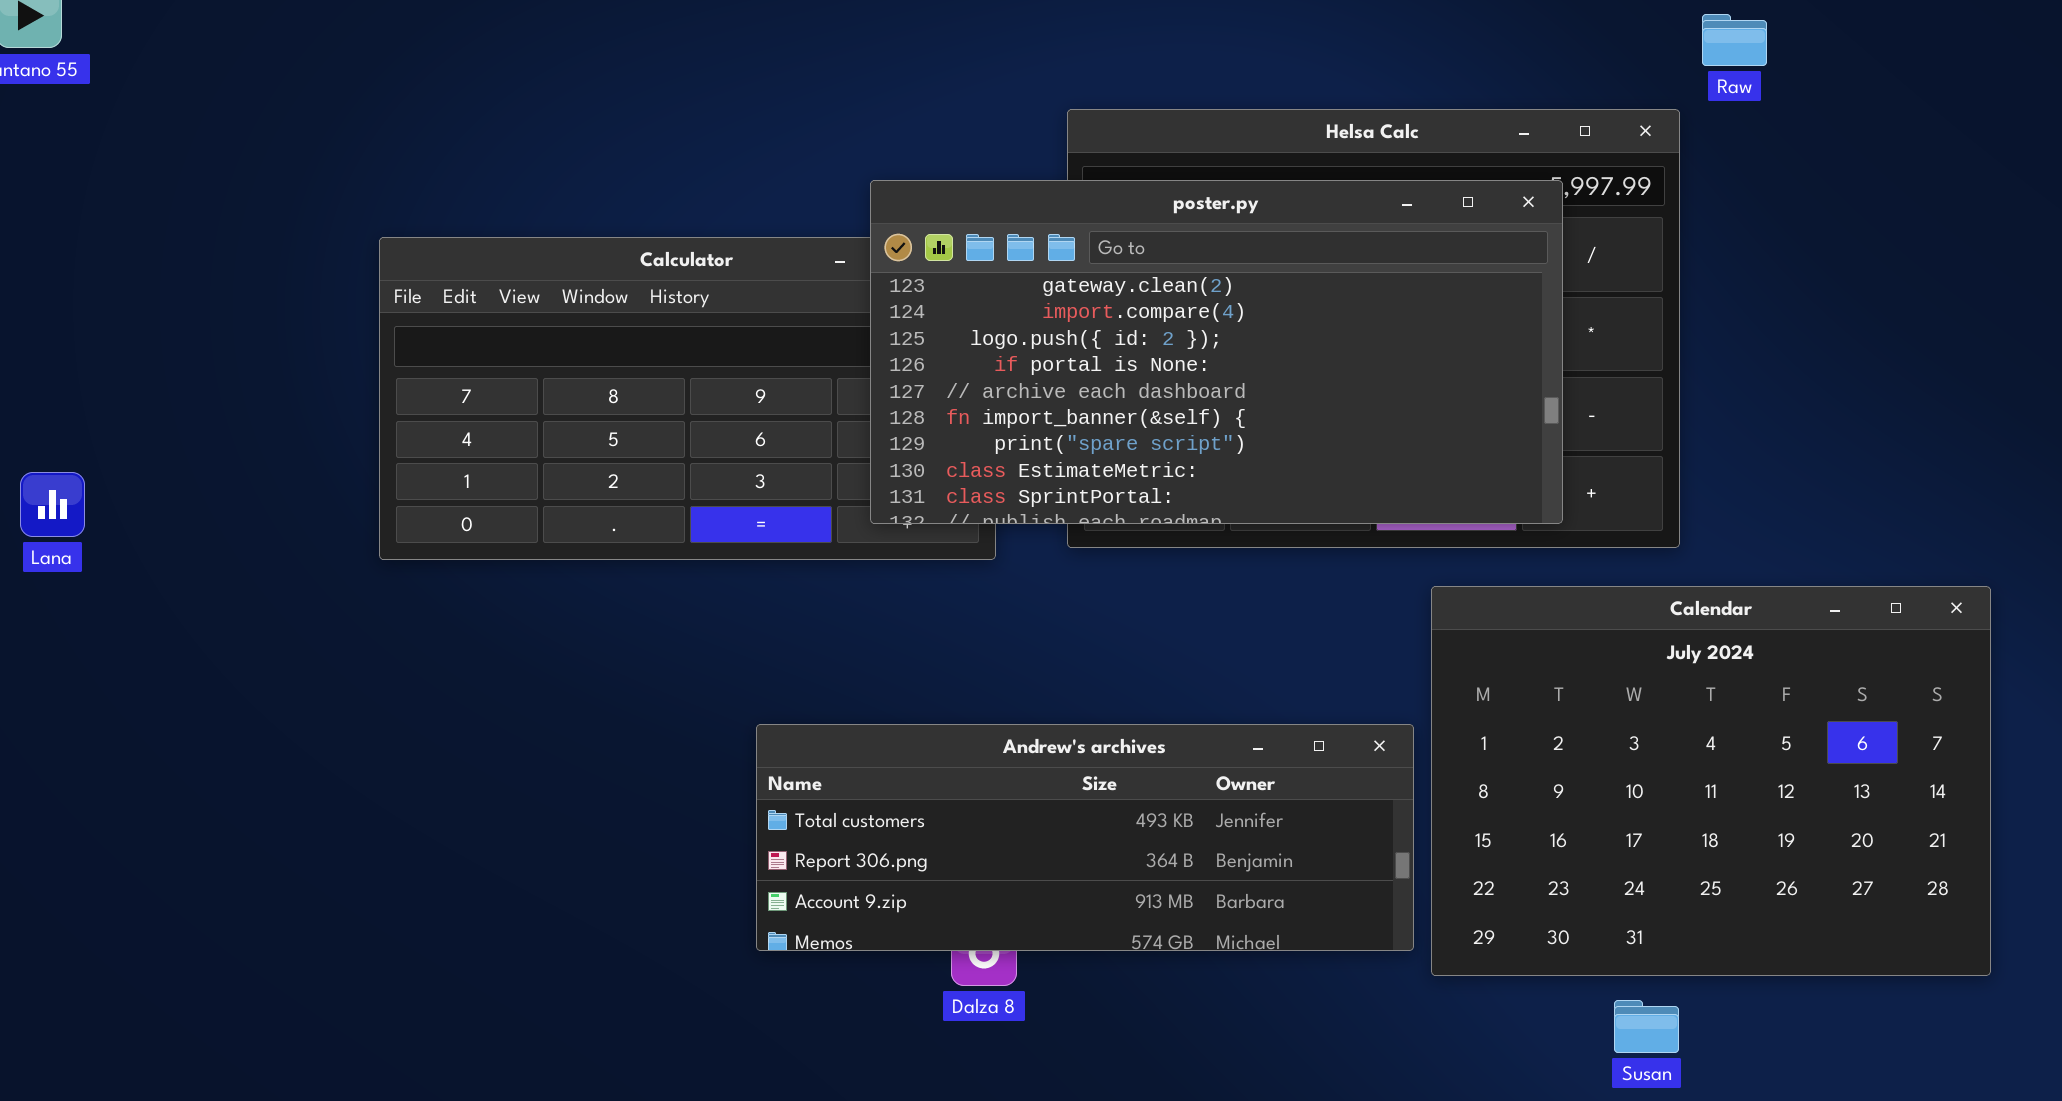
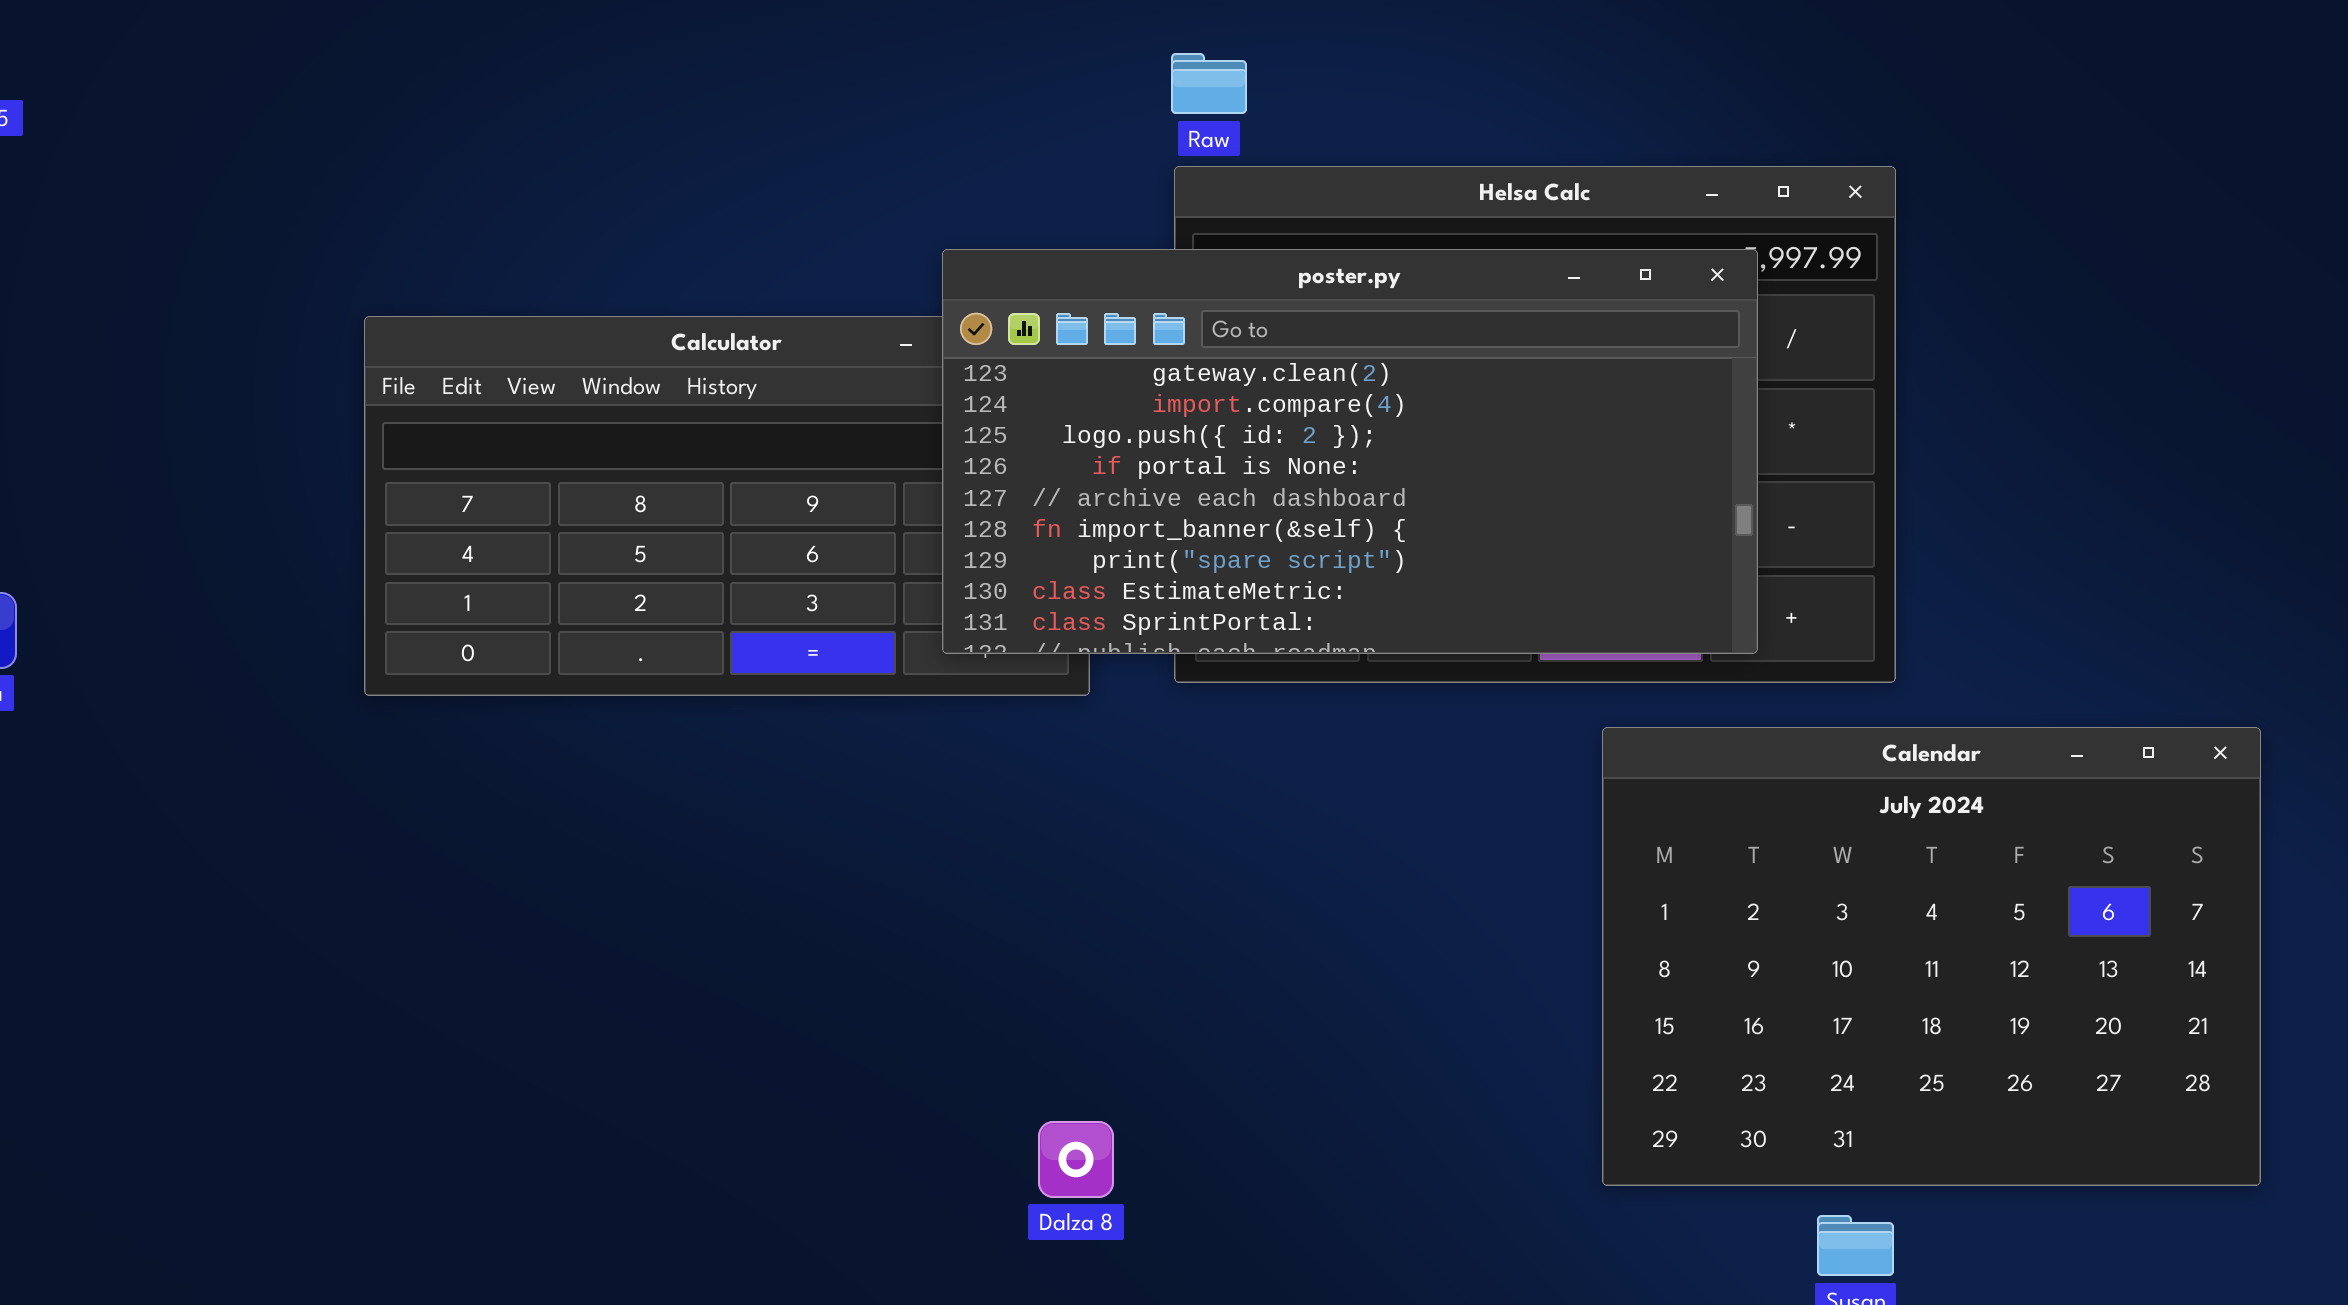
Raw: [1702,14,1767,66] -> [1171,53,1247,114], moved
Andrew's archives: [756,724,1414,951] -> none, closed

